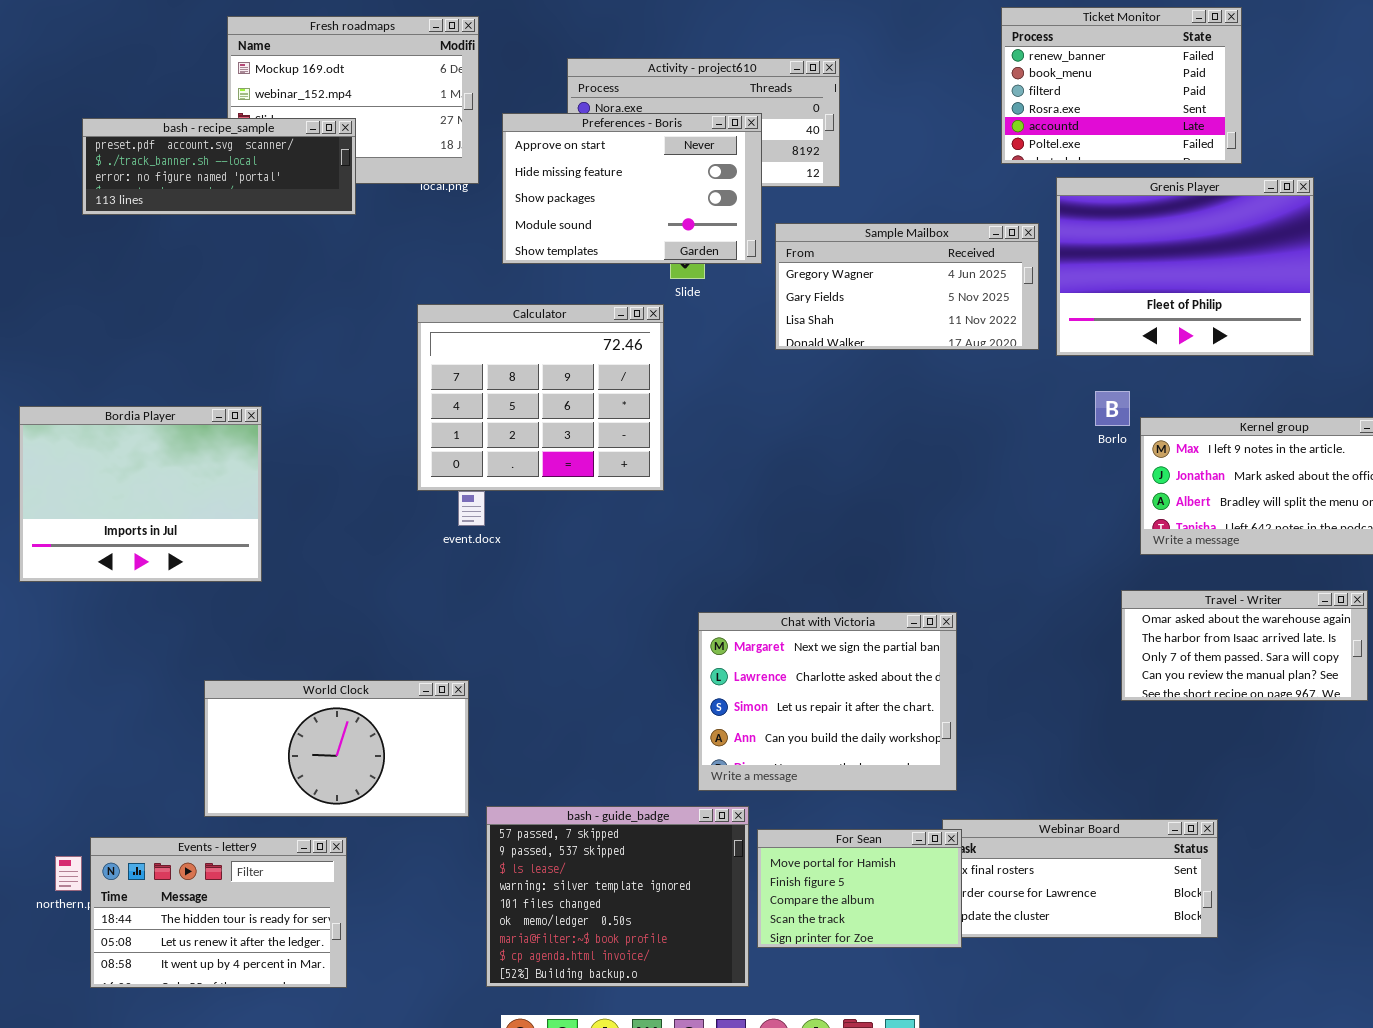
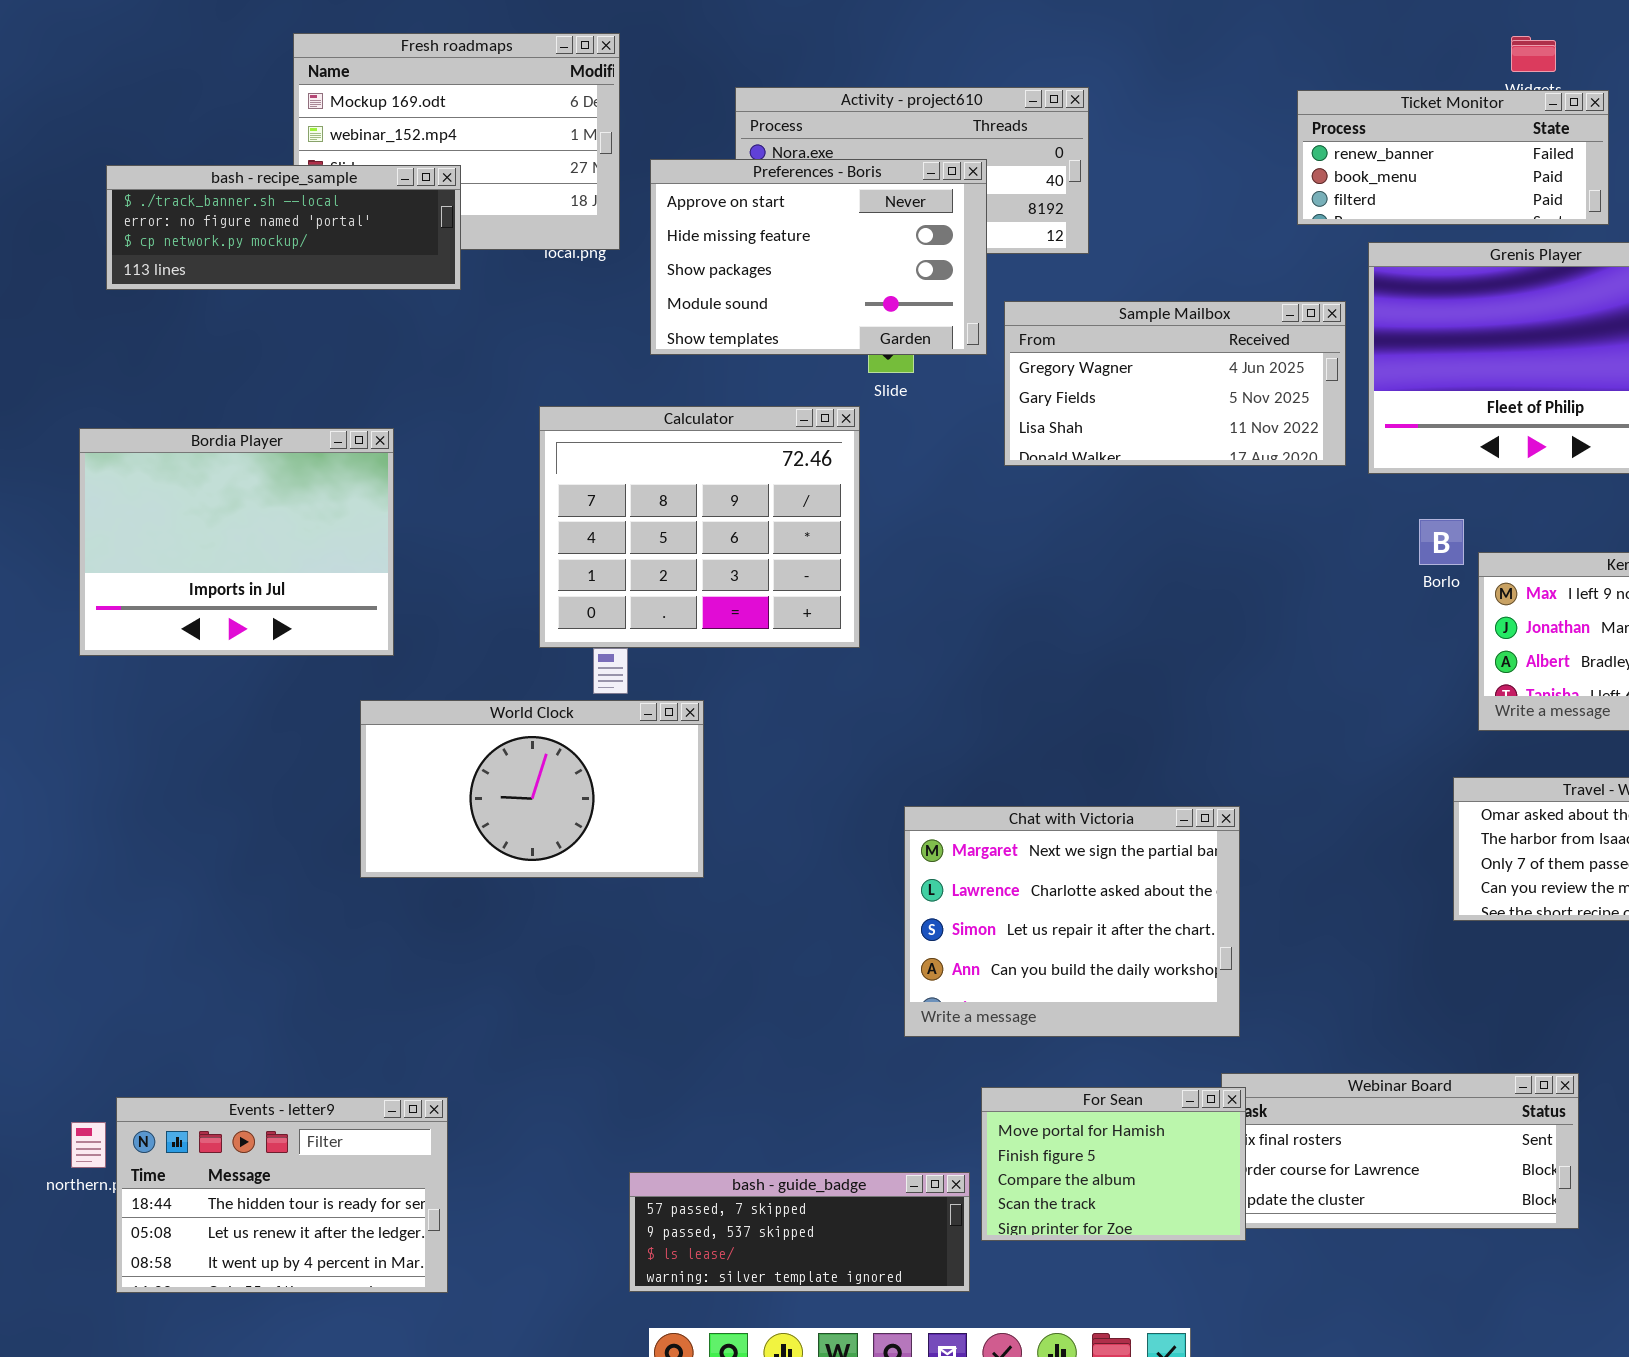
Ticket Monitor: [1001,7,1242,164] -> [1297,90,1609,225], resized
bash - recipe_sample: [82,118,356,215] -> [106,165,461,290], scrolled down 1 row
Bordia Player: [19,406,262,582] -> [79,428,394,656], moved
World Clock: [204,680,469,817] -> [360,700,704,878], moved
bash - guide_badge: [486,806,749,987] -> [629,1172,970,1292], resized

